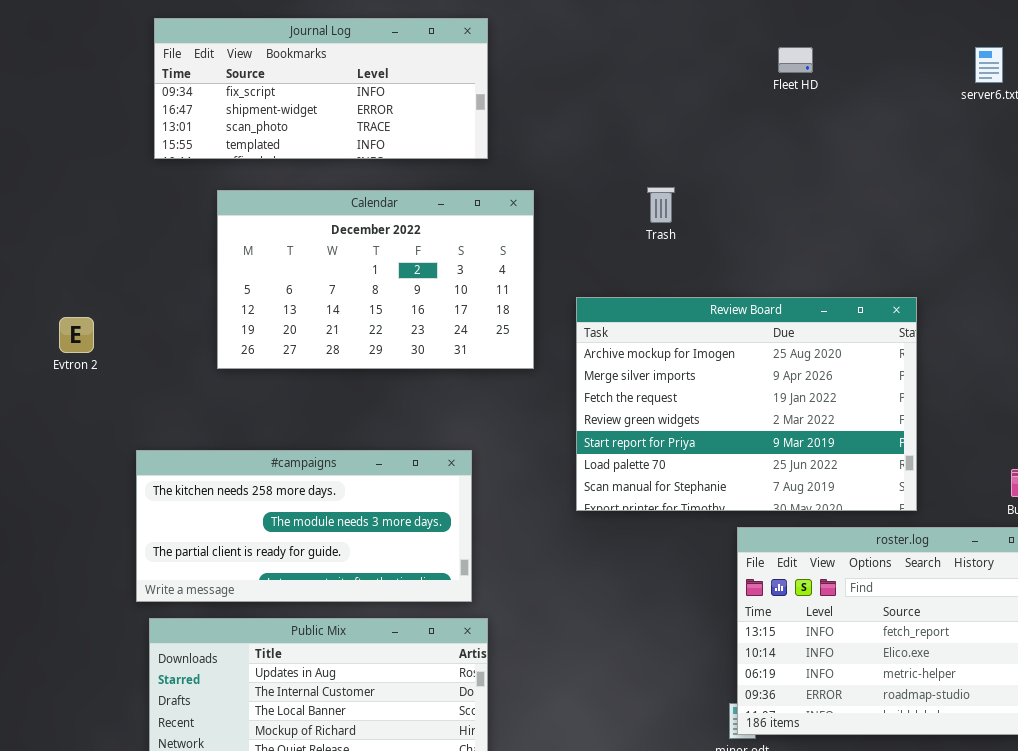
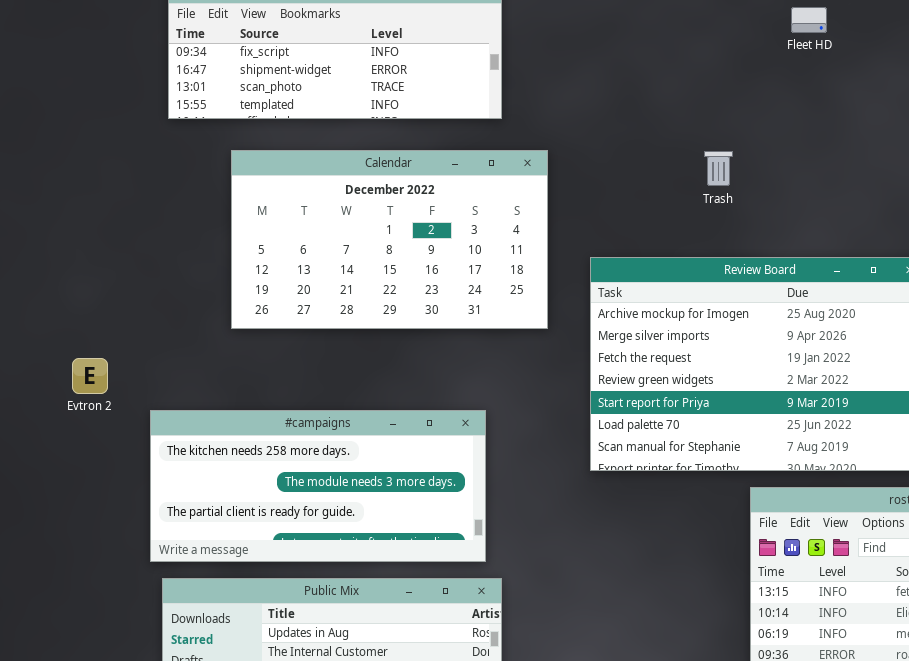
Trash: [647,187,675,223] -> [704,151,733,186], moved
Evtron 2: [59,317,94,353] -> [72,358,108,394], moved

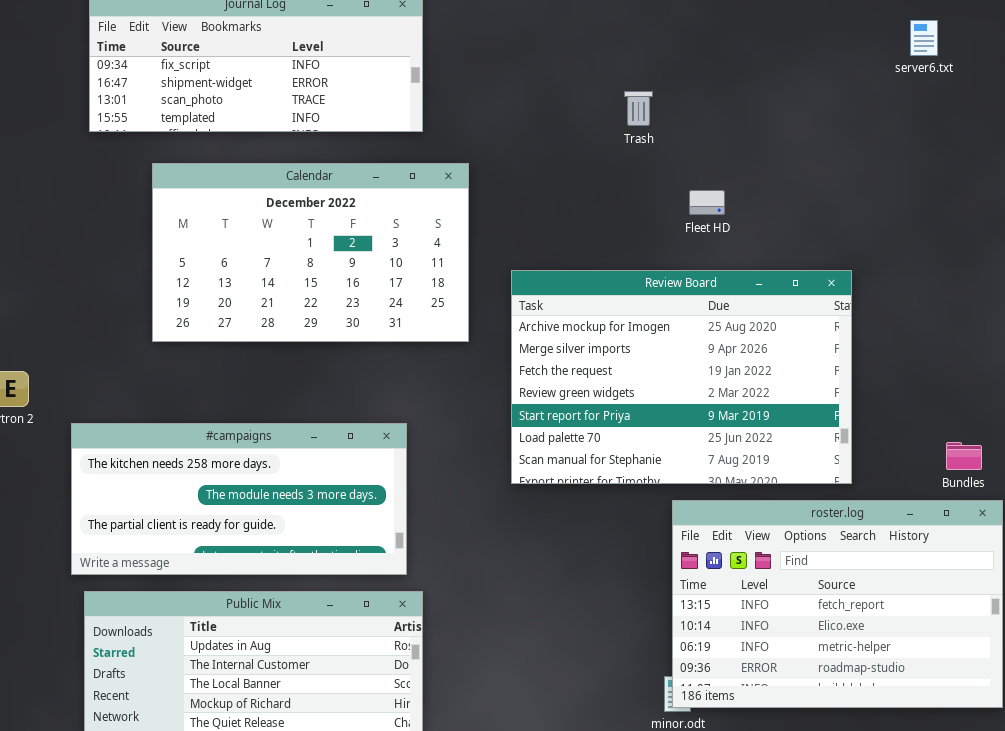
Fleet HD: [791,7,827,33] -> [689,190,725,215], moved
Trash: [704,151,733,186] -> [624,91,653,126], moved

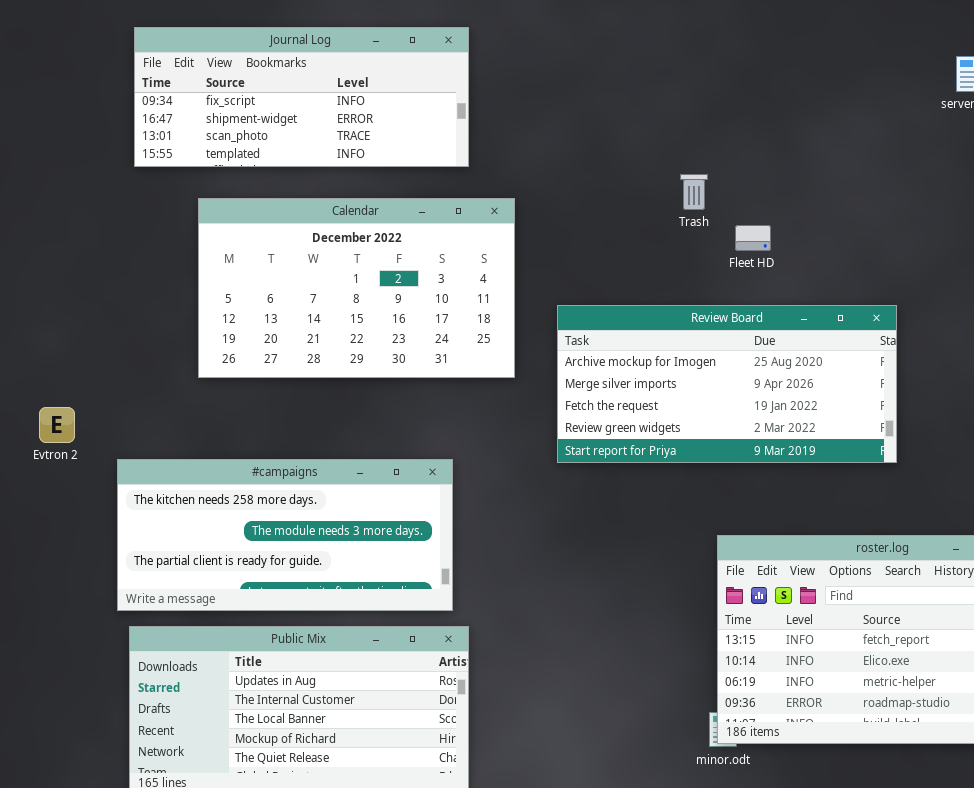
Trash: [624,91,653,126] -> [680,174,708,210], moved
Review Board: [511,270,852,484] -> [557,305,897,463], resized

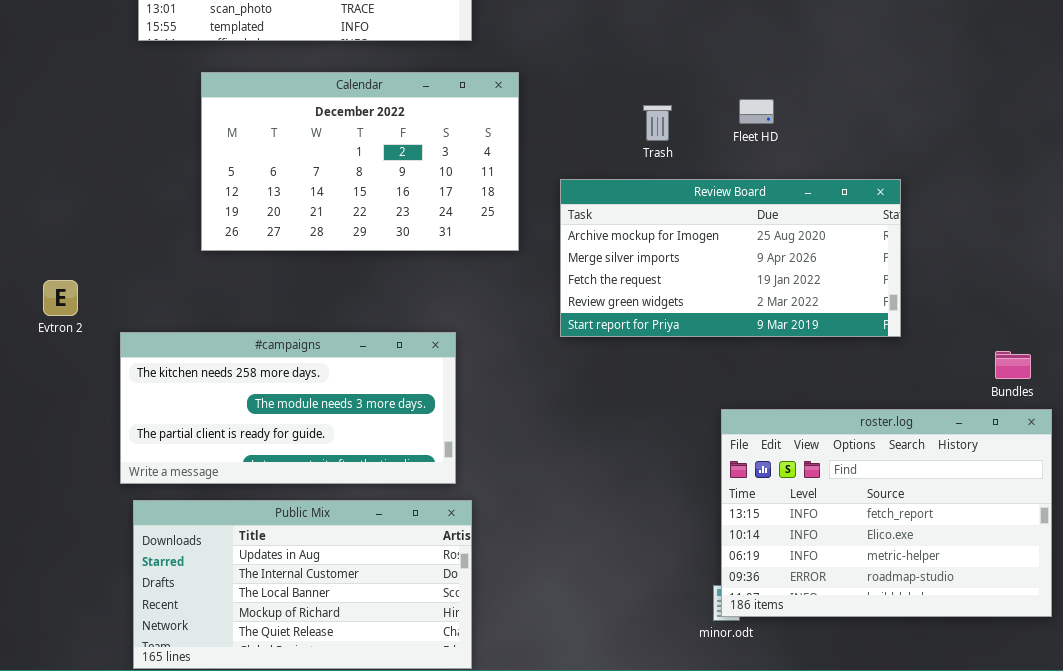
Trash: [680,174,708,210] -> [643,105,672,141], moved

